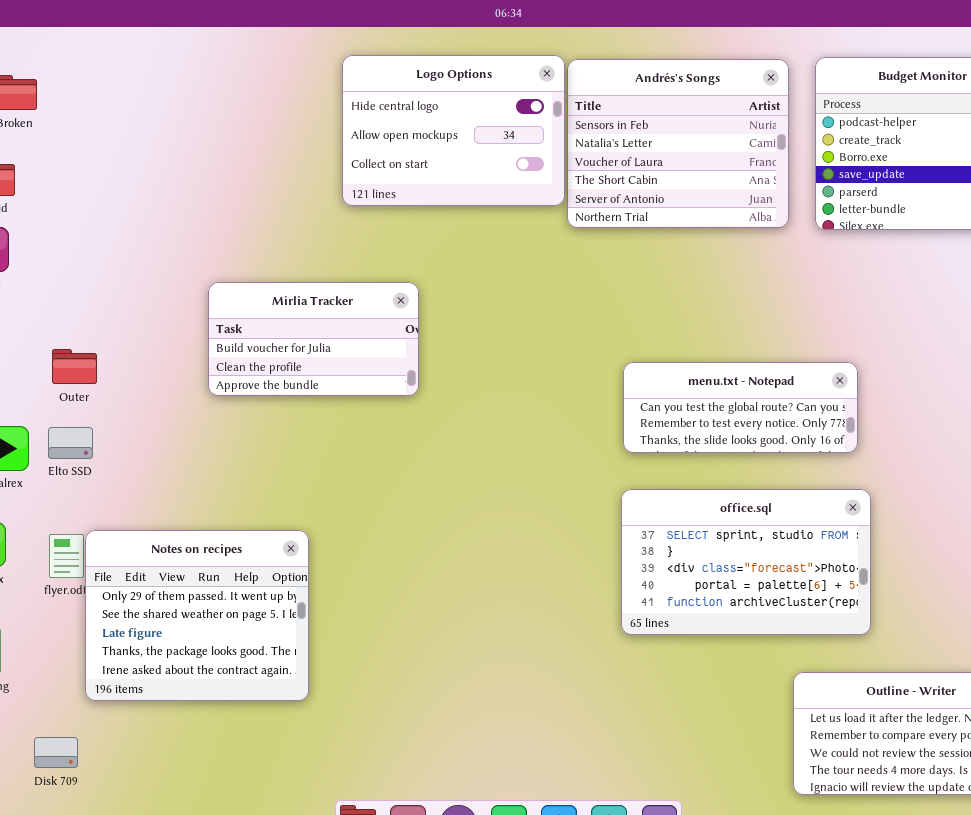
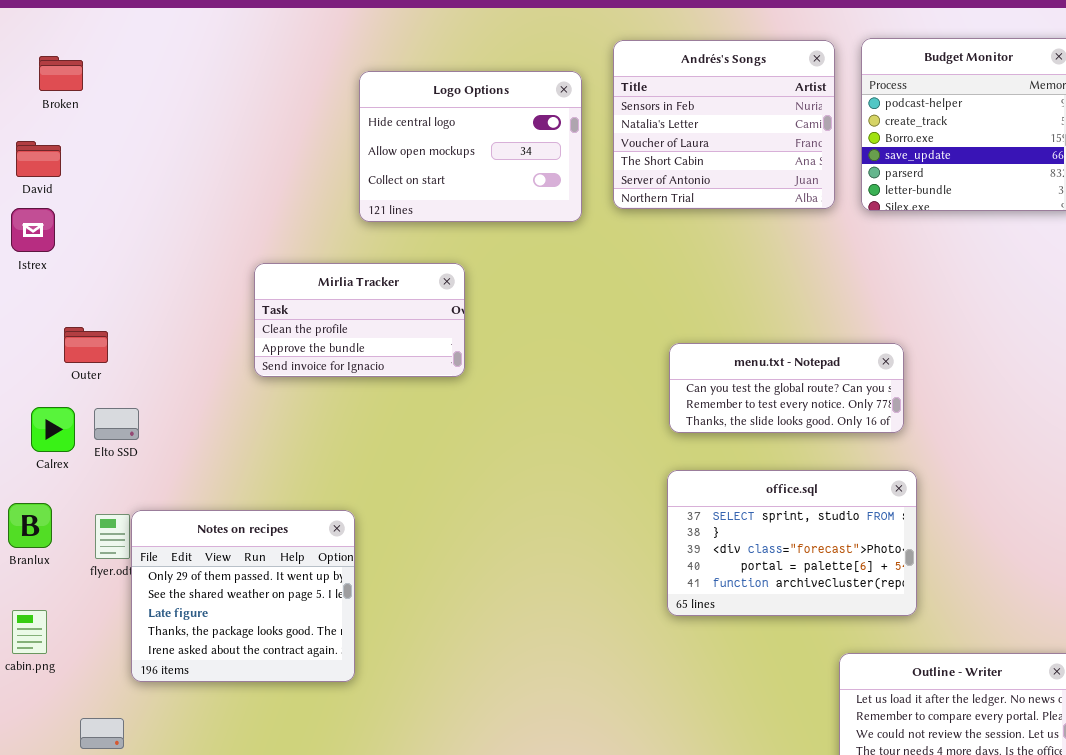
Logo Options: [342,55,565,206] -> [359,71,582,222], moved
Mirlia Tracker: [208,282,419,396] -> [254,263,465,377], scrolled down 1 row
Outer: [52,349,97,384] -> [64,327,108,363], moved

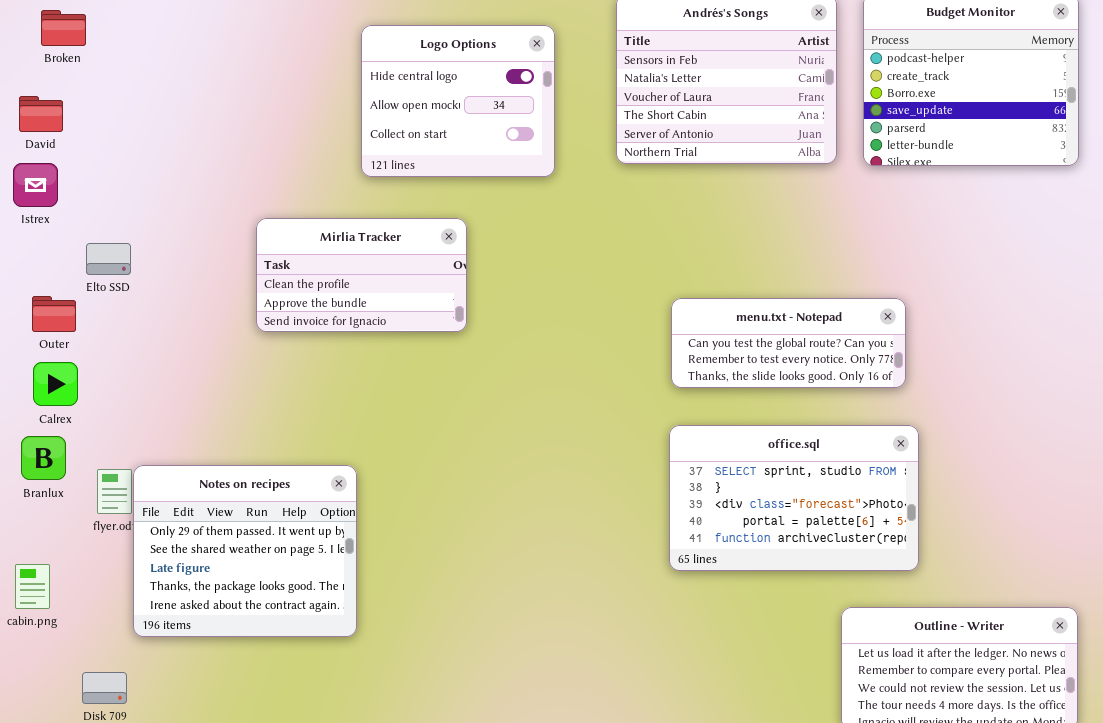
Logo Options: [359,71,582,222] -> [361,25,555,177], resized
Outer: [64,327,108,363] -> [32,296,76,332], moved
Elto SSD: [94,408,139,440] -> [86,243,131,275], moved
Branlux: [8,503,52,548] -> [21,436,66,480], moved

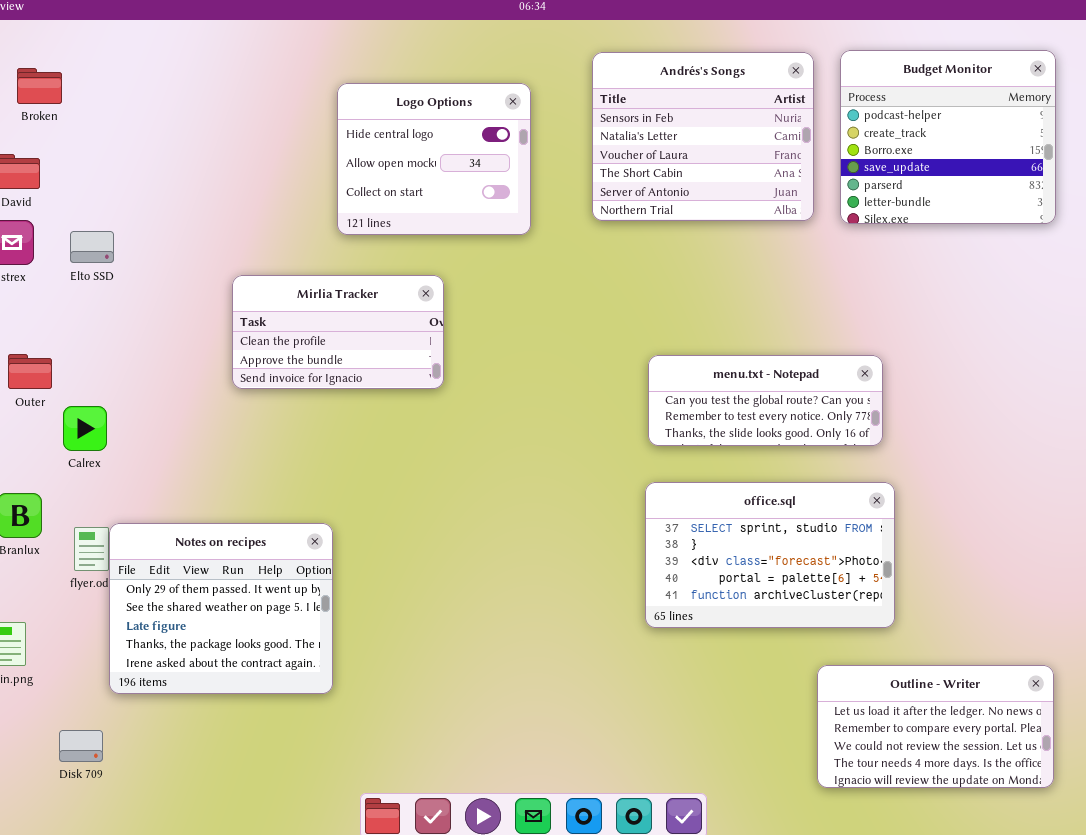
Elto SSD: [86,243,131,275] -> [70,231,114,263], moved
Calrex: [33,362,78,406] -> [63,406,107,451], moved

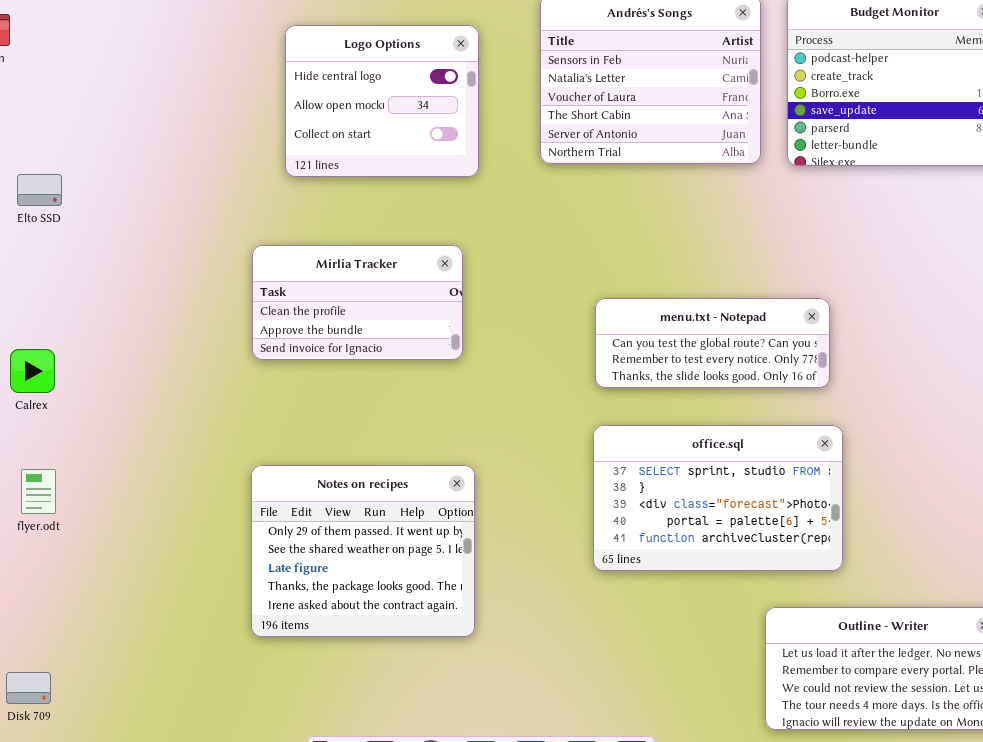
Mirlia Tracker: [232,275,444,389] -> [252,245,463,360], moved
Notes on recipes: [109,523,333,694] -> [251,465,475,637], moved

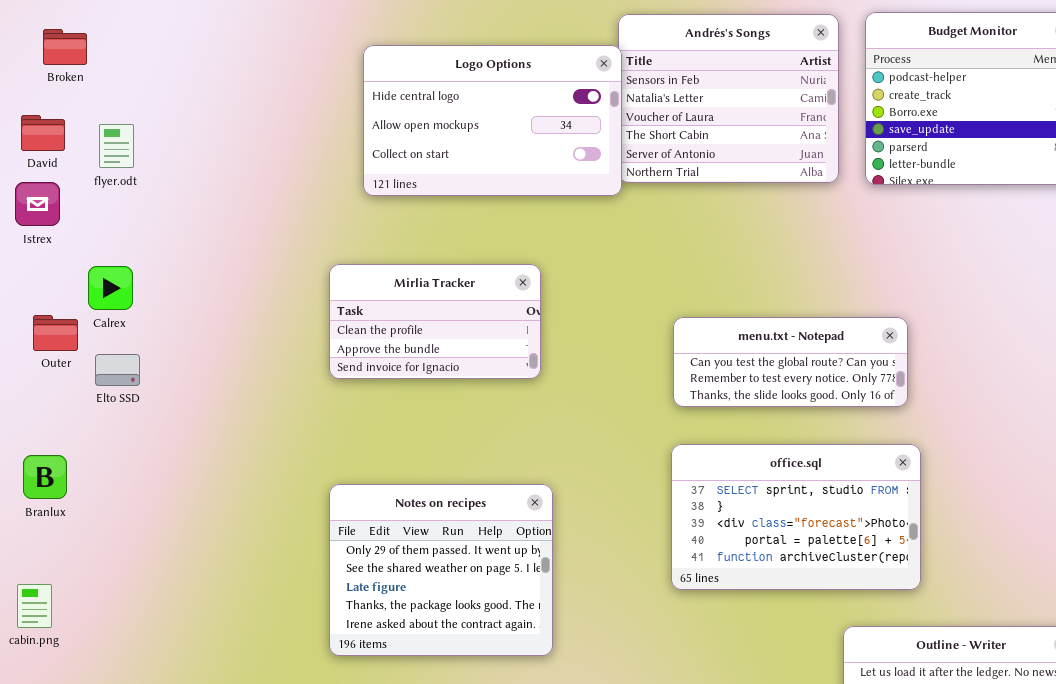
Logo Options: [285,25,479,177] -> [363,45,622,196], resized
Elto SSD: [17,174,62,206] -> [95,354,140,386], moved
Calrex: [10,349,55,393] -> [88,266,133,310], moved
flyer.odt: [21,469,56,514] -> [99,124,134,168], moved

